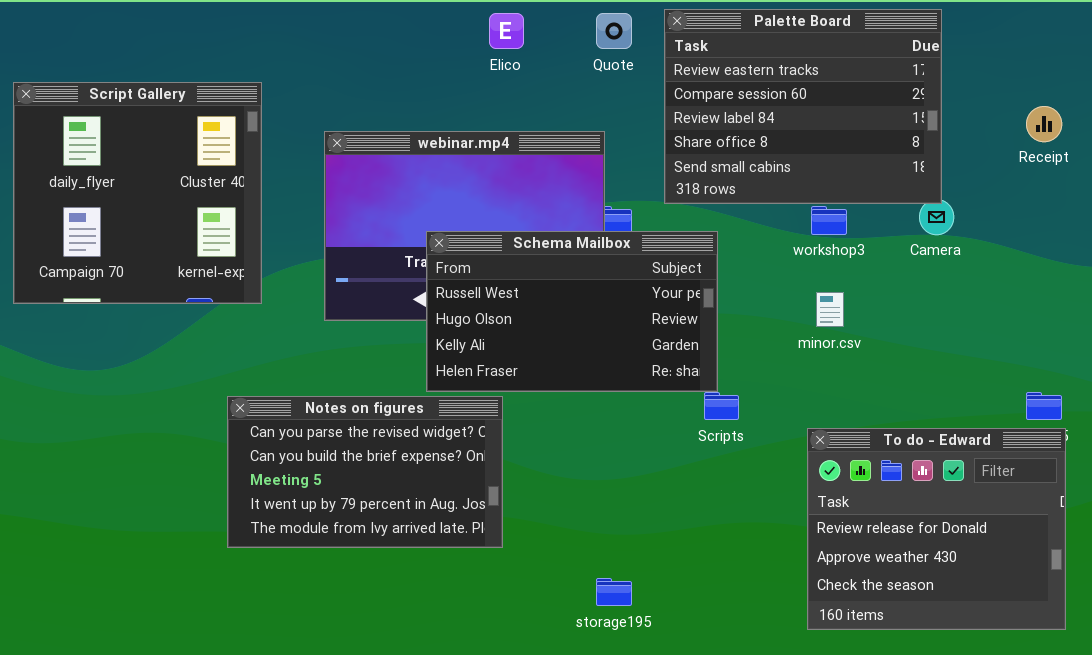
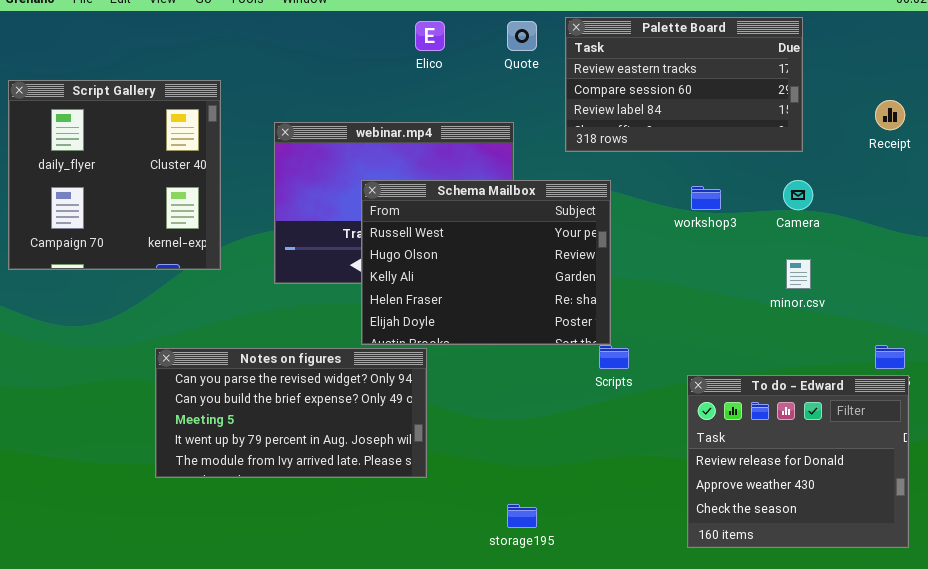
Palette Board: [664,9,942,204] -> [565,17,803,152], resized
Schema Mailbox: [426,231,718,392] -> [361,180,611,345], resized
minor.csv: [816,292,844,327] -> [786,259,811,289], moved
Notes on figures: [227,396,503,548] -> [155,348,427,478], resized

